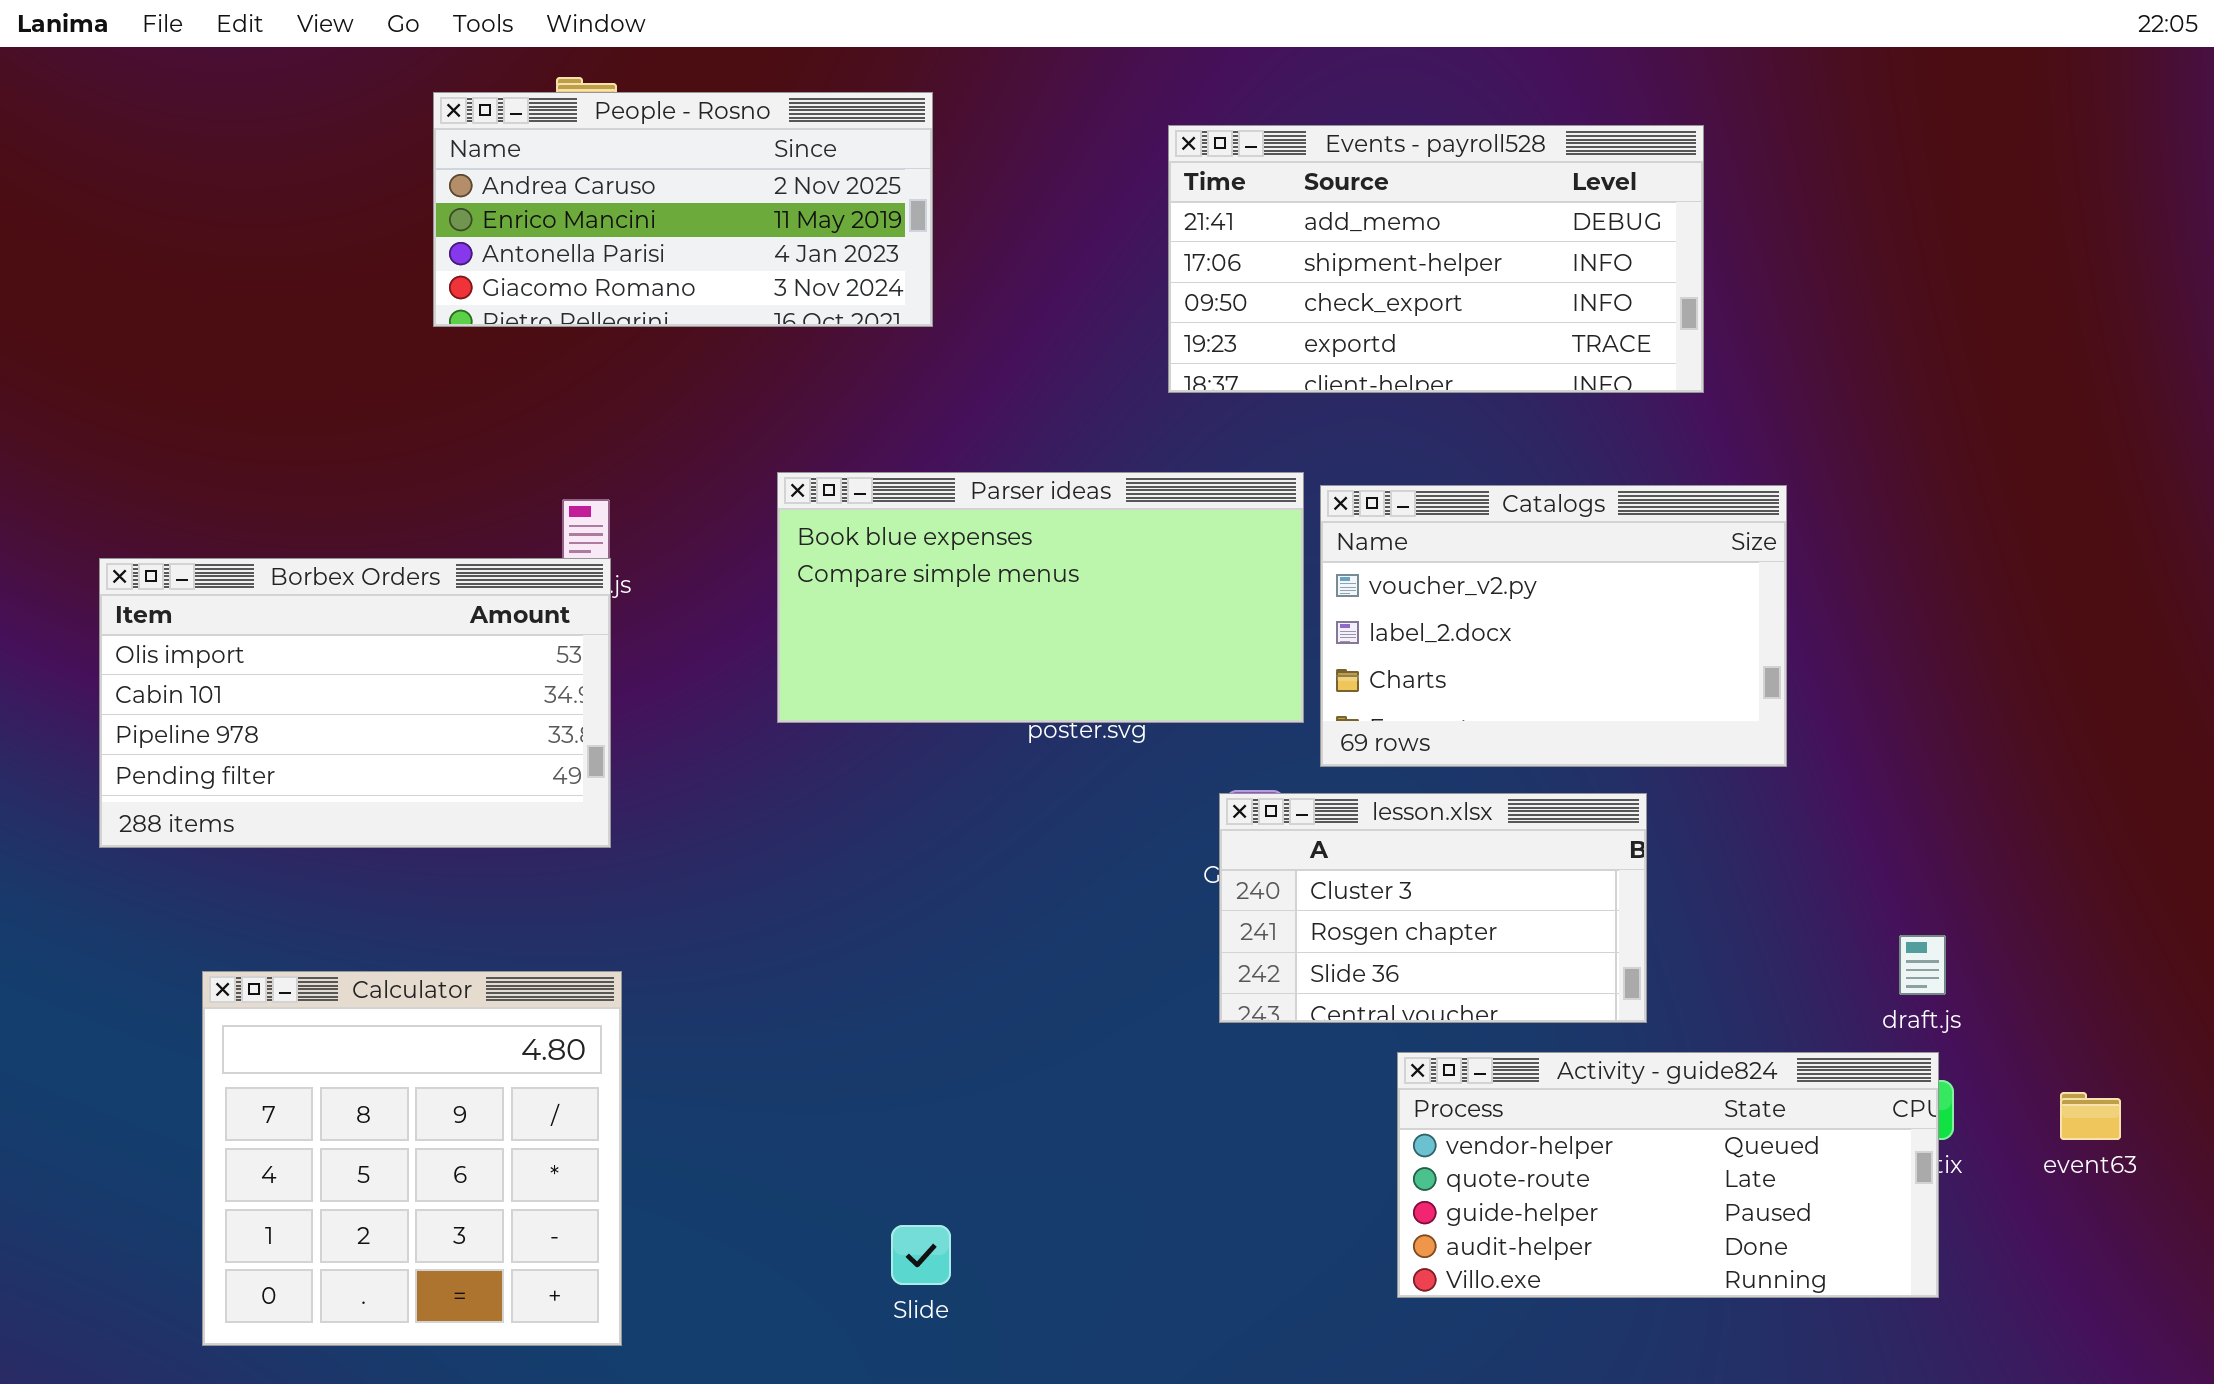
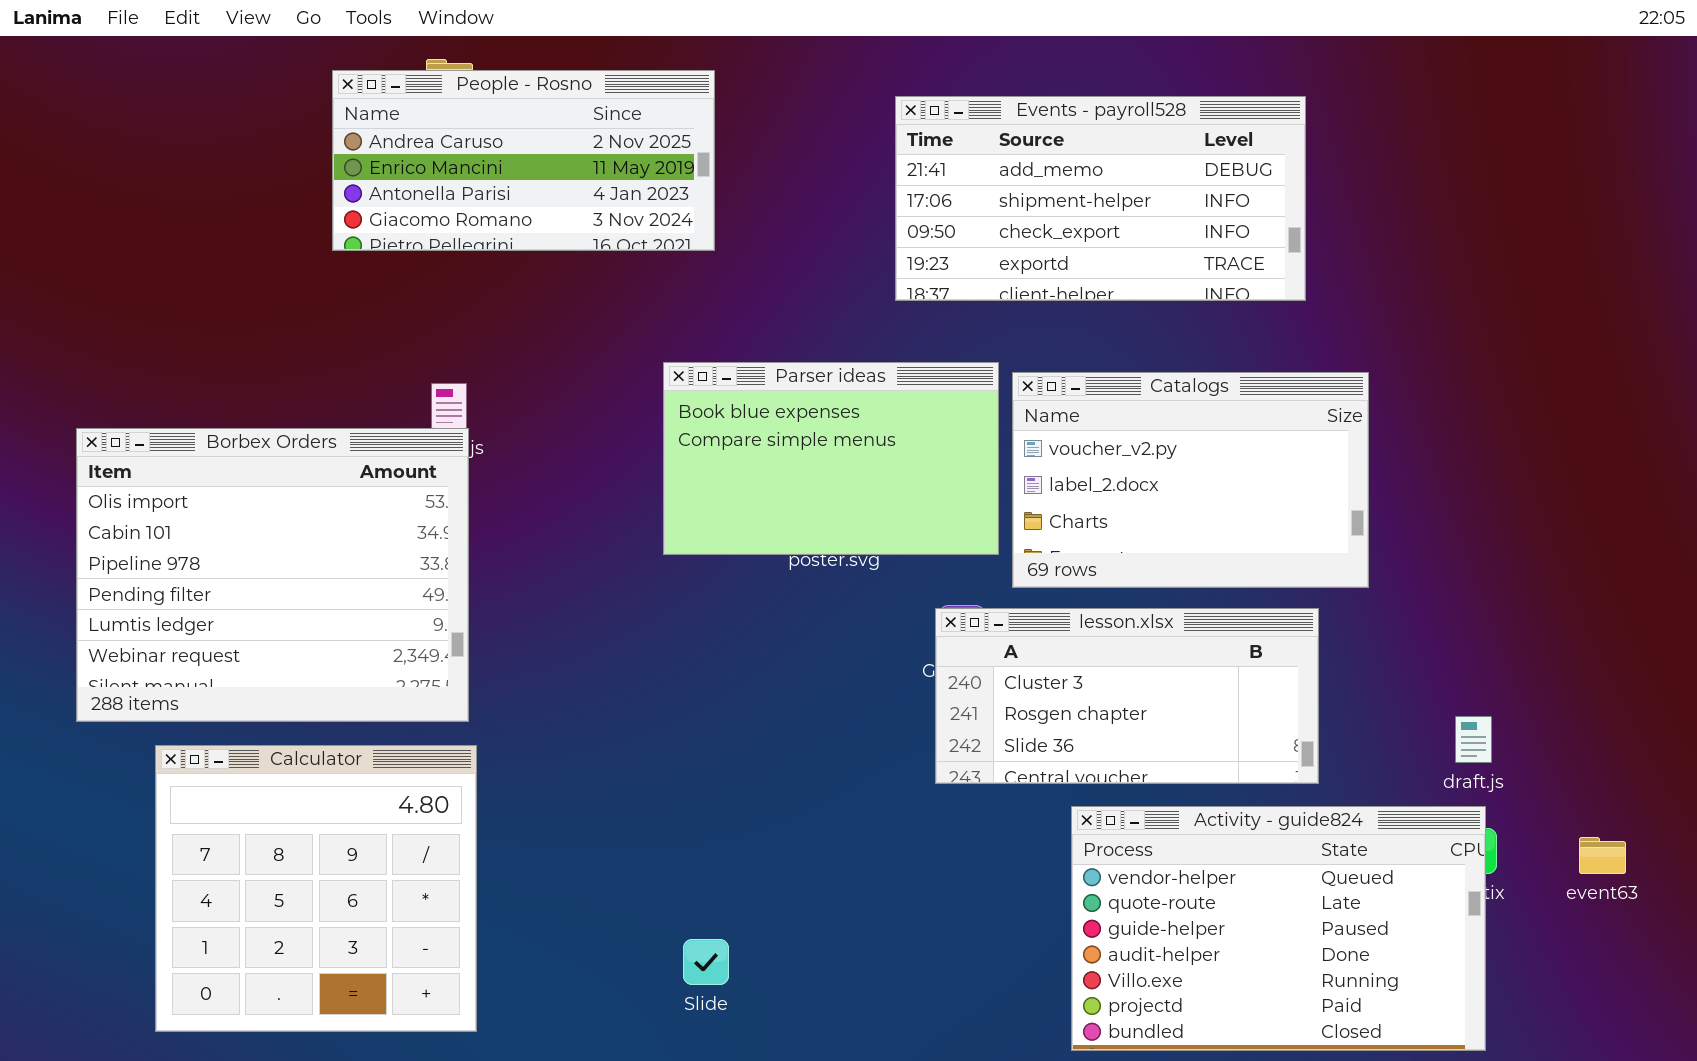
Parser ideas: [777,472,1304,723] -> [663,362,999,555], resized
Borbex Orders: [99,558,611,848] -> [76,428,469,722], resized
lesson.xlsx: [1219,793,1647,1023] -> [935,608,1319,784], resized
Activity - guide824: [1397,1052,1939,1298] -> [1071,806,1486,1051], resized

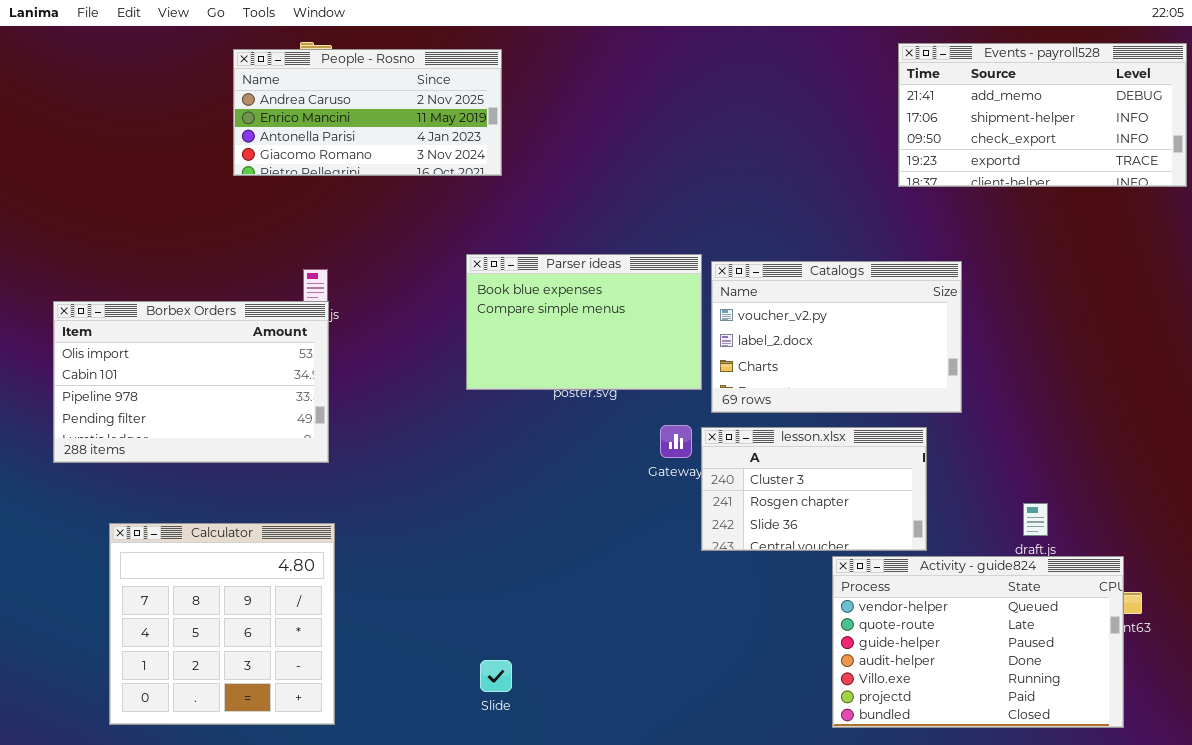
Events - payroll528: [895,96,1306,301] -> [898,43,1187,187], moved
Borbex Orders: [76,428,469,722] -> [53,301,329,463], resized
lesson.xlsx: [935,608,1319,784] -> [701,427,927,551], resized
Activity - guide824: [1071,806,1486,1051] -> [832,556,1124,728], moved

